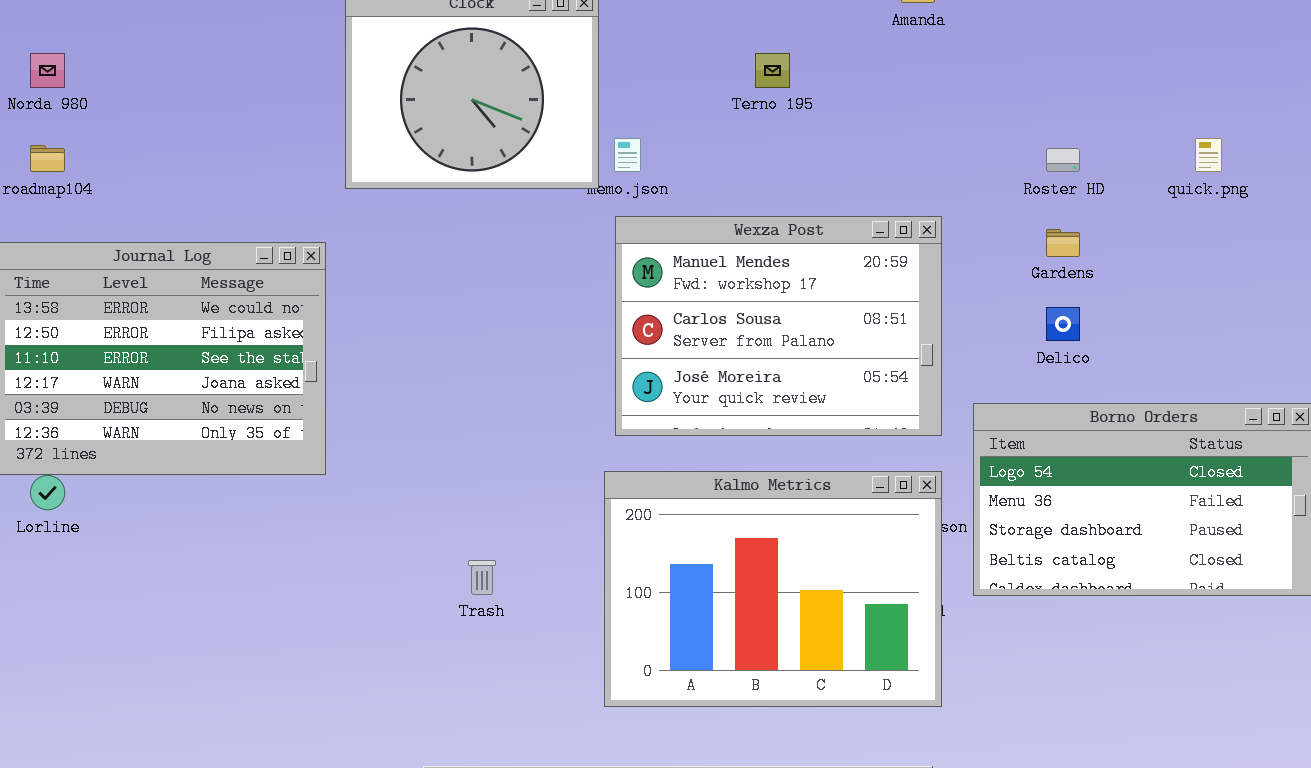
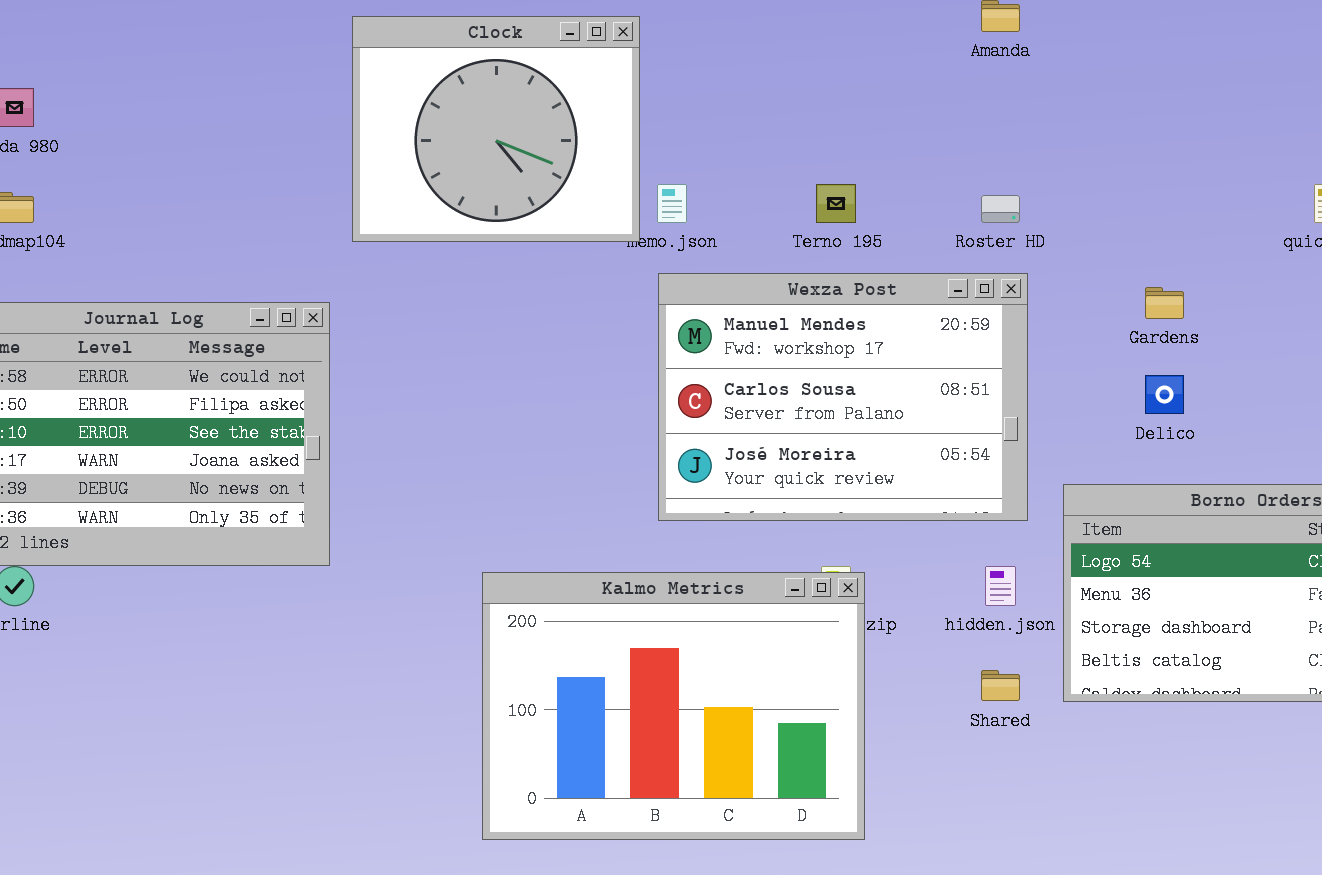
Terno 195: [755,53,790,88] -> [816,184,856,223], moved
Roster HD: [1046,148,1080,172] -> [981,195,1020,223], moved
Kalmo Metrics: [604,471,942,707] -> [482,572,865,840], moved

